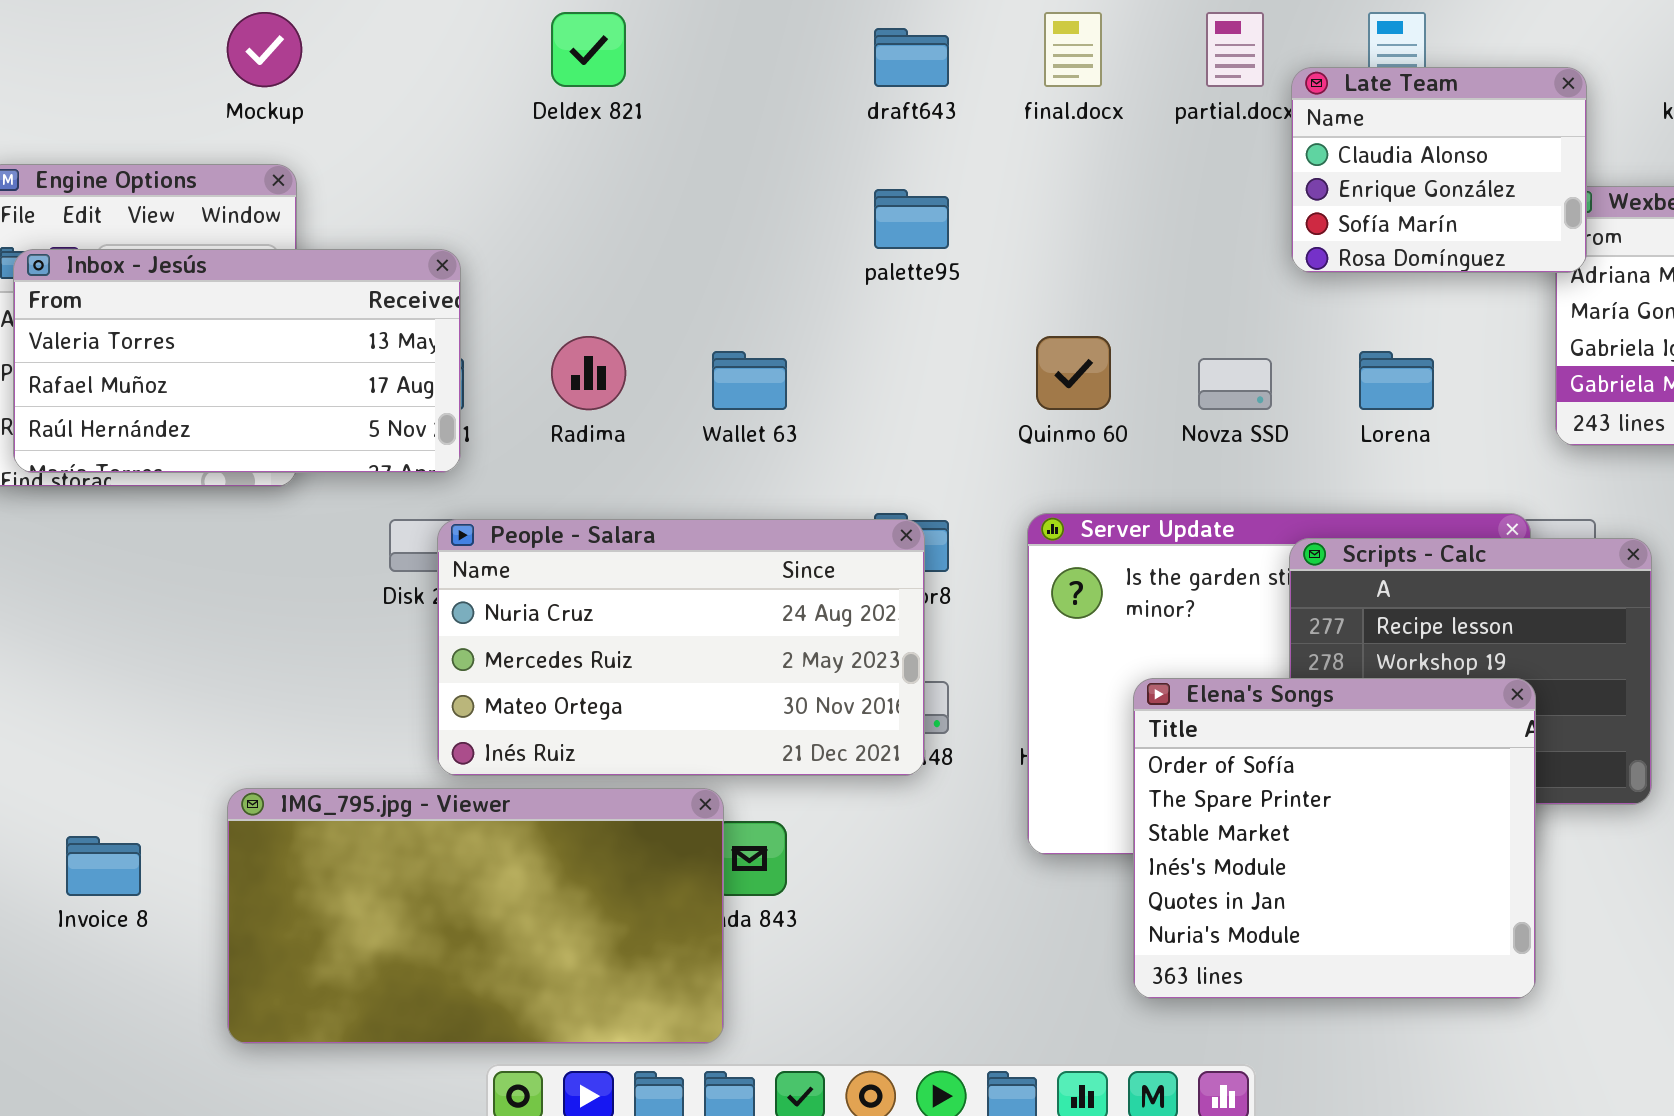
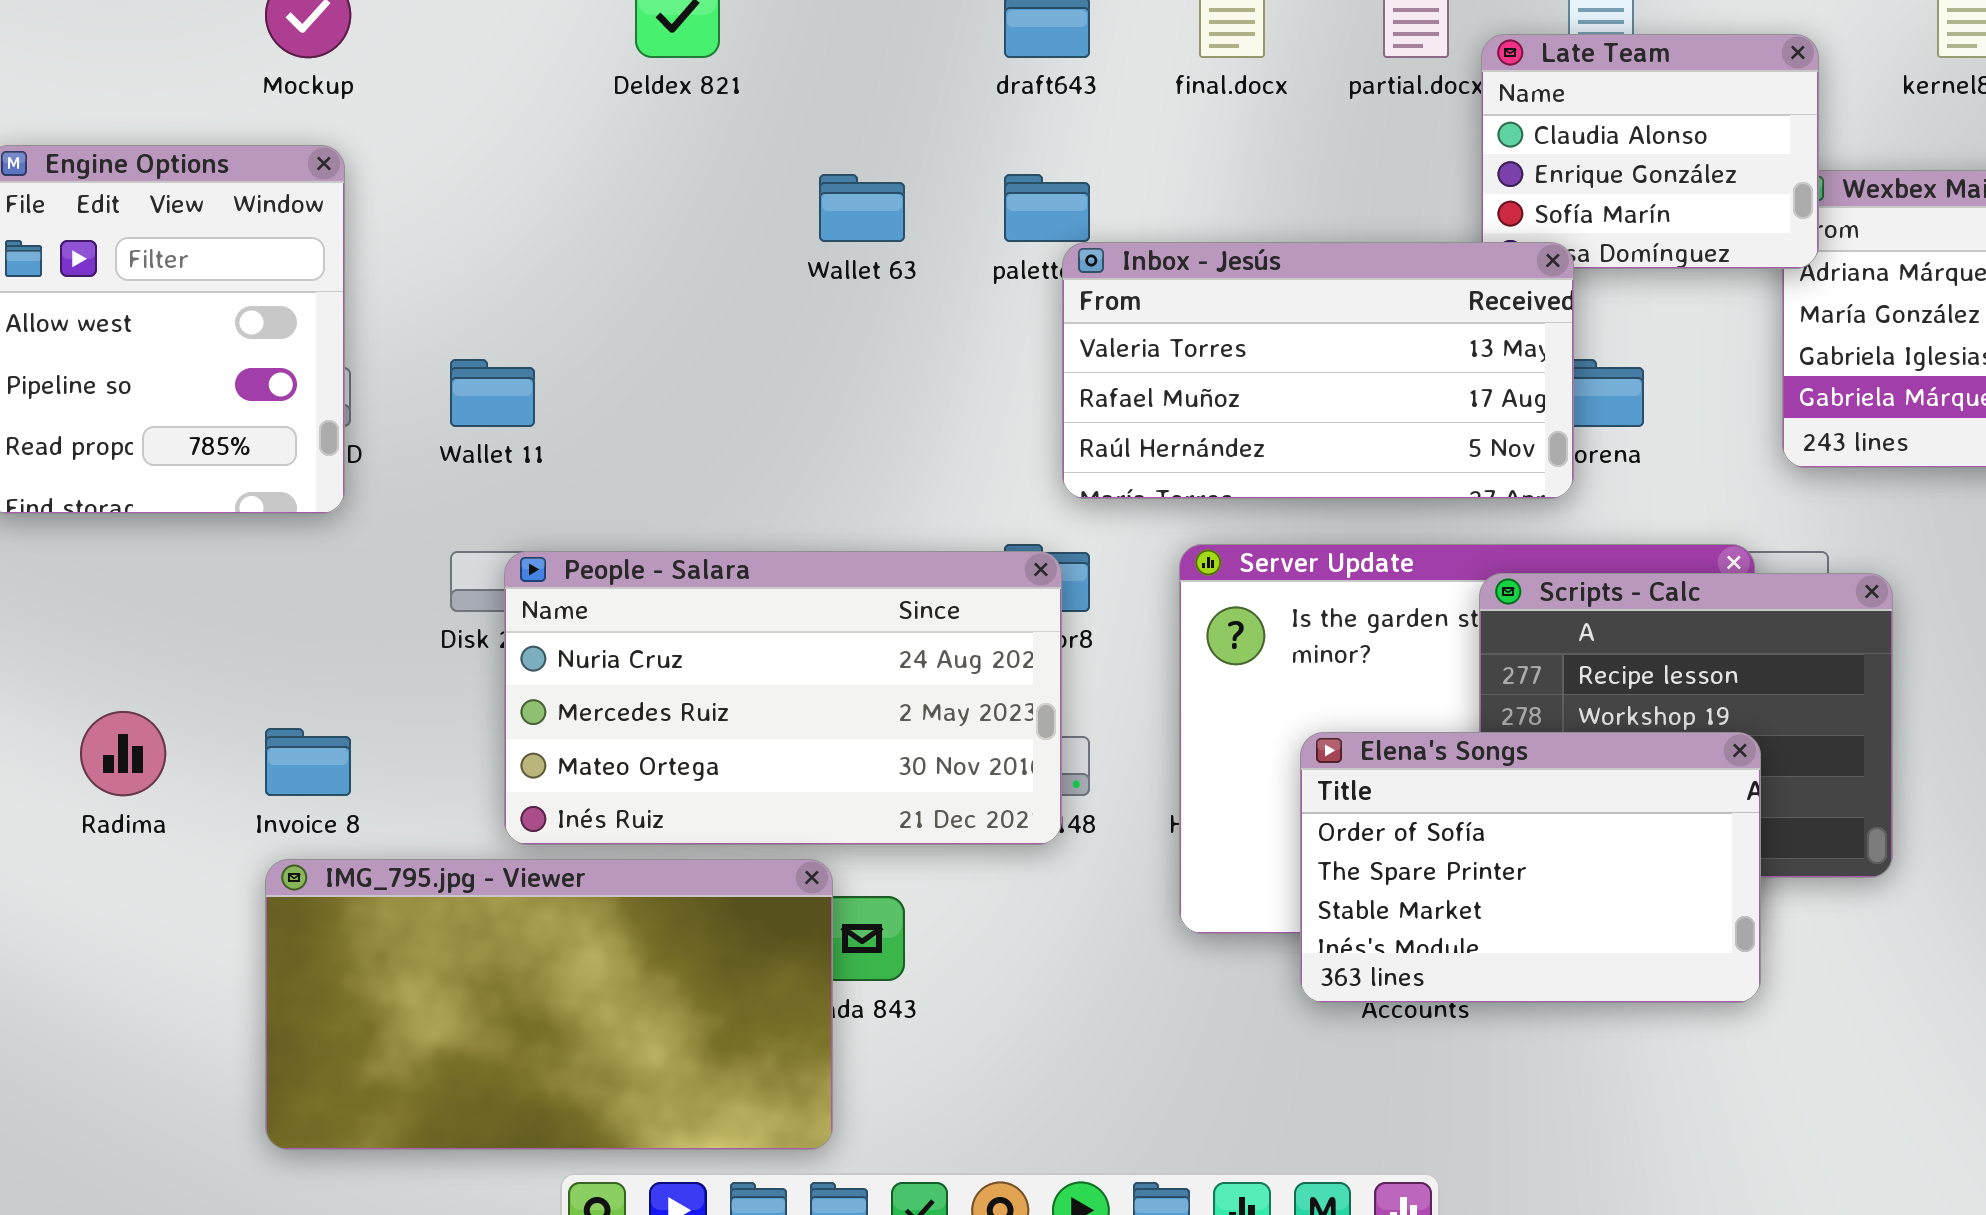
Inbox - Jesús: [13,249,461,473] -> [1062,242,1574,499], moved
Radima: [551,336,626,410] -> [80,711,166,796], moved
Wallet 63: [712,351,787,410] -> [819,174,905,242], moved
Elena's Songs: [1133,678,1536,999] -> [1300,732,1761,1003], resized
Invoice 8: [66,836,141,896] -> [265,728,351,796], moved

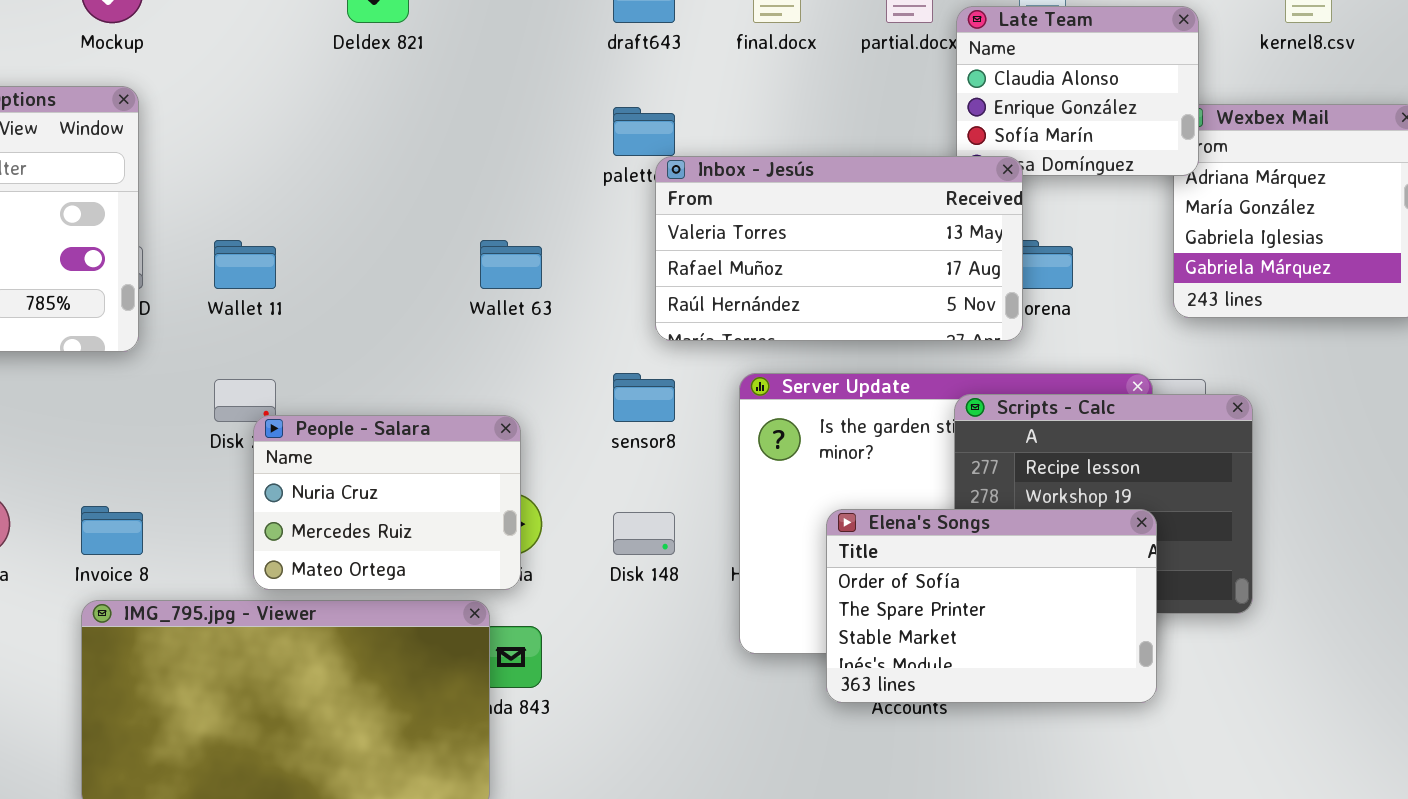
Wallet 63: [819,174,905,242] -> [480,240,542,289], moved
People - Salara: [504,551,1062,845] -> [253,415,521,590], resized

